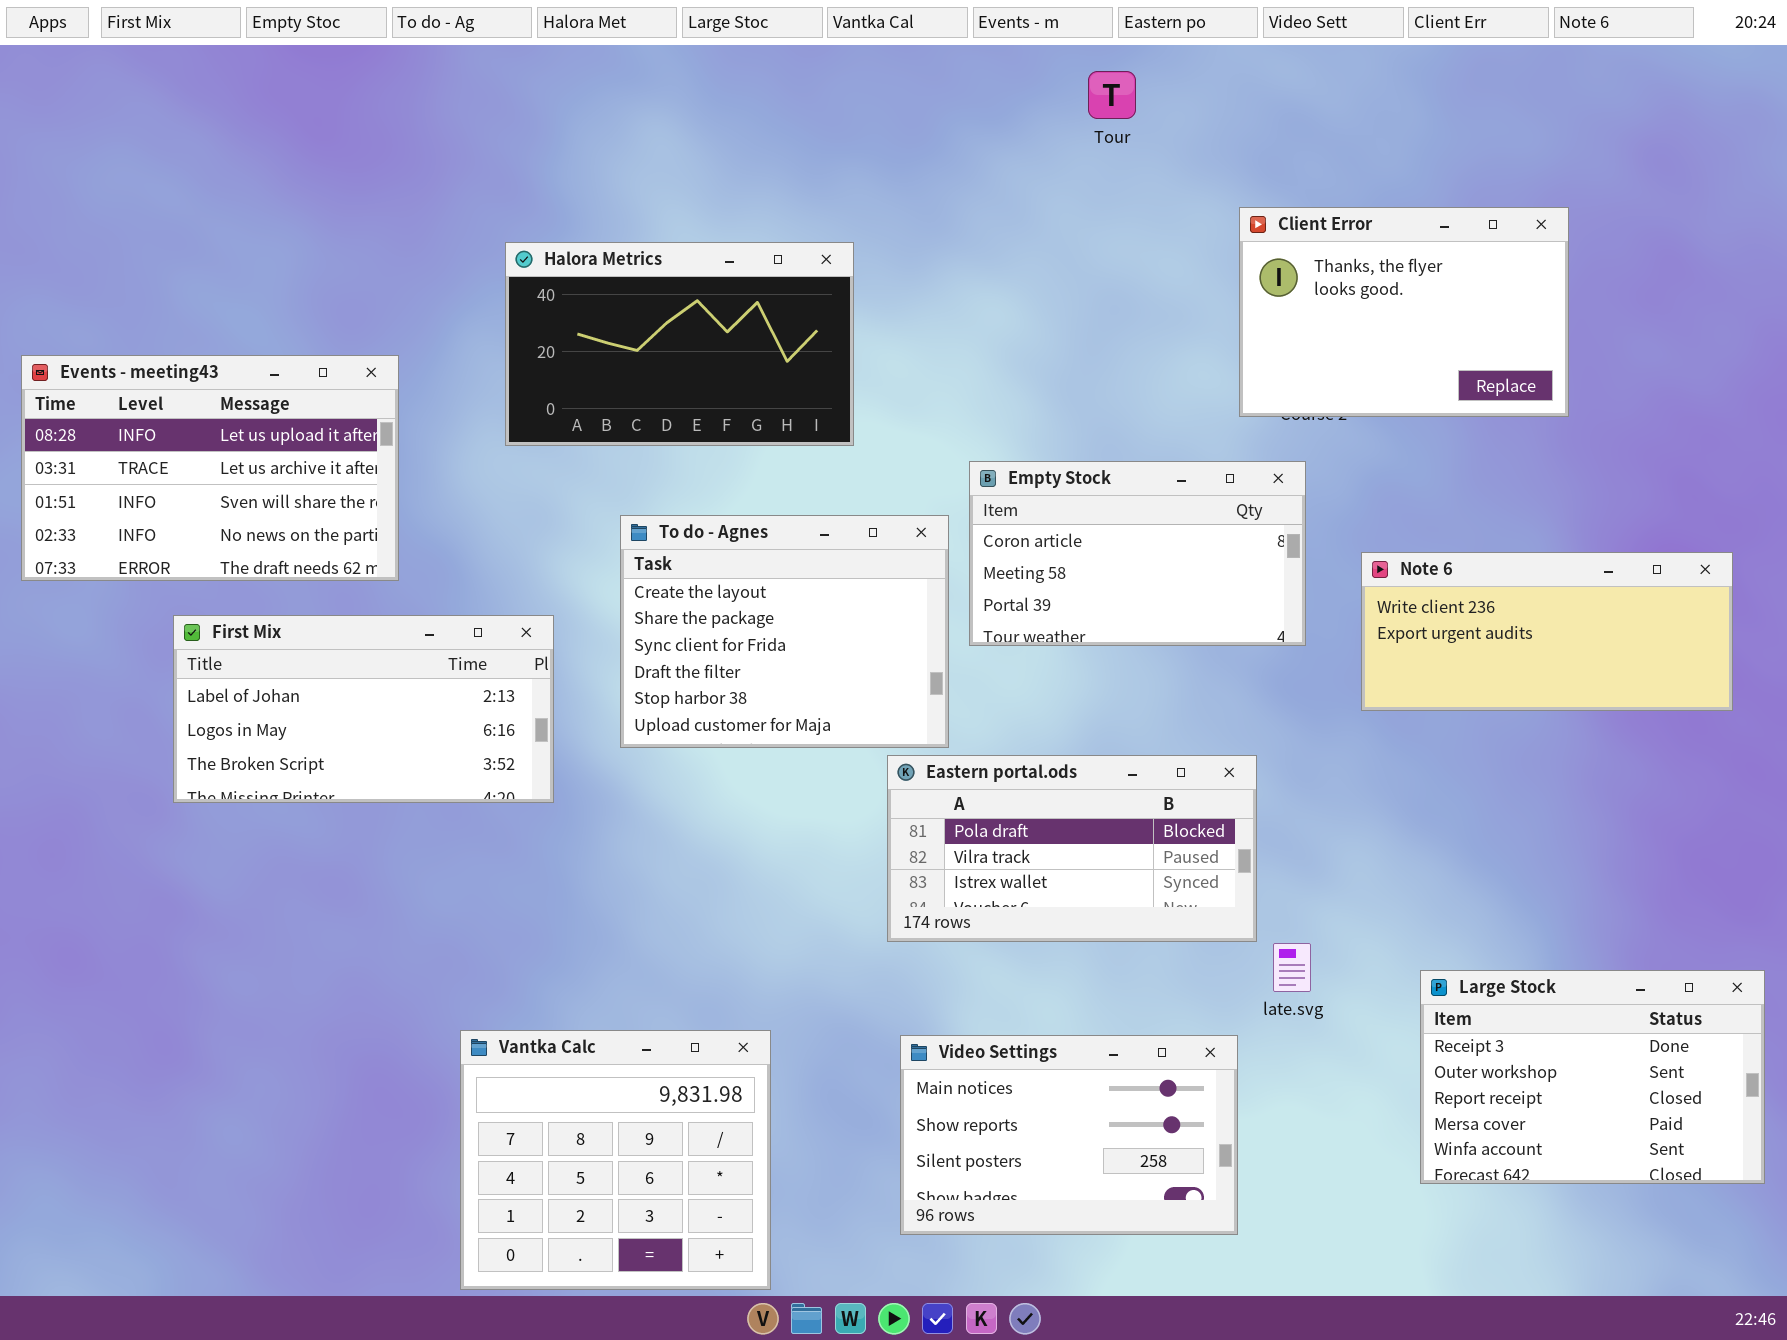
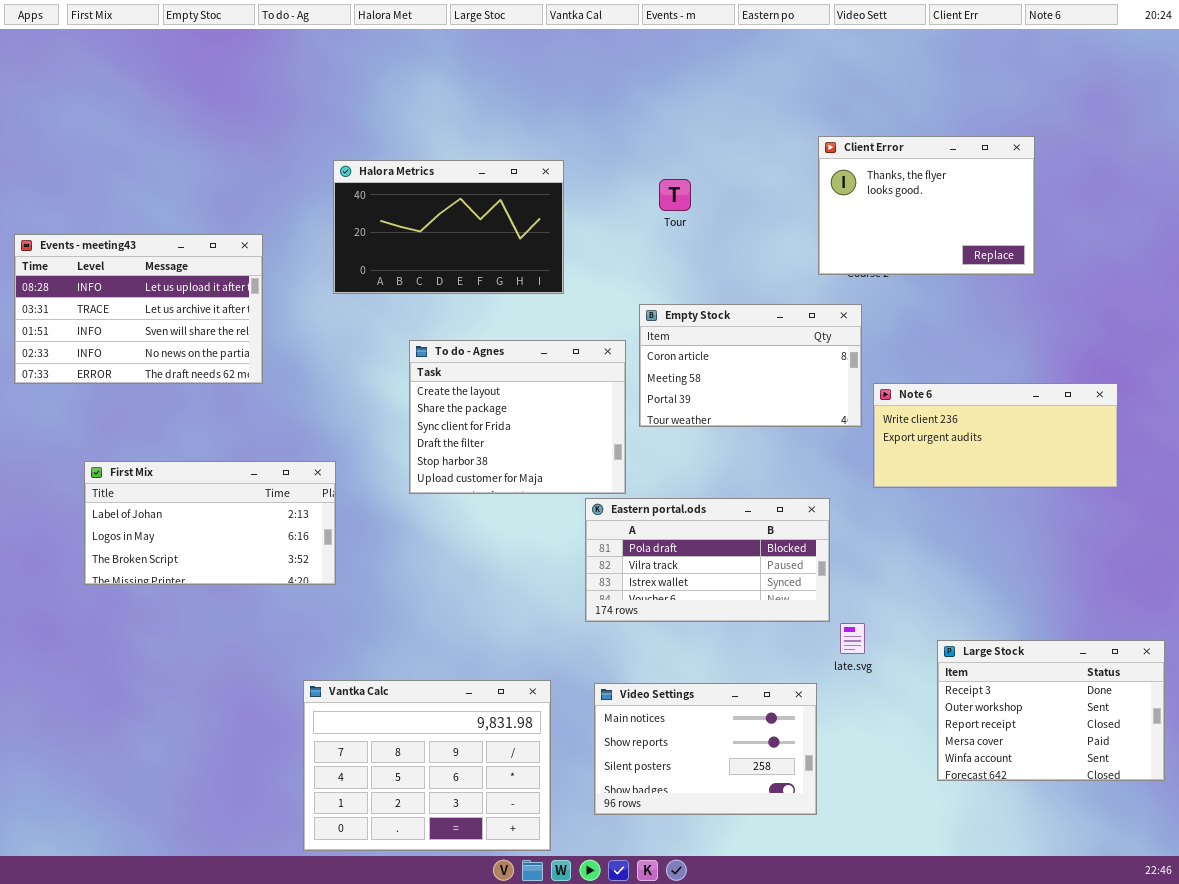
Tour: [1088,71,1136,119] -> [659,179,691,211], moved
Note 6: [1361,552,1733,711] -> [873,383,1118,488], moved
First Mix: [173,615,554,803] -> [84,461,336,585], moved
Vantka Calc: [460,1030,771,1290] -> [303,680,551,851], resized

